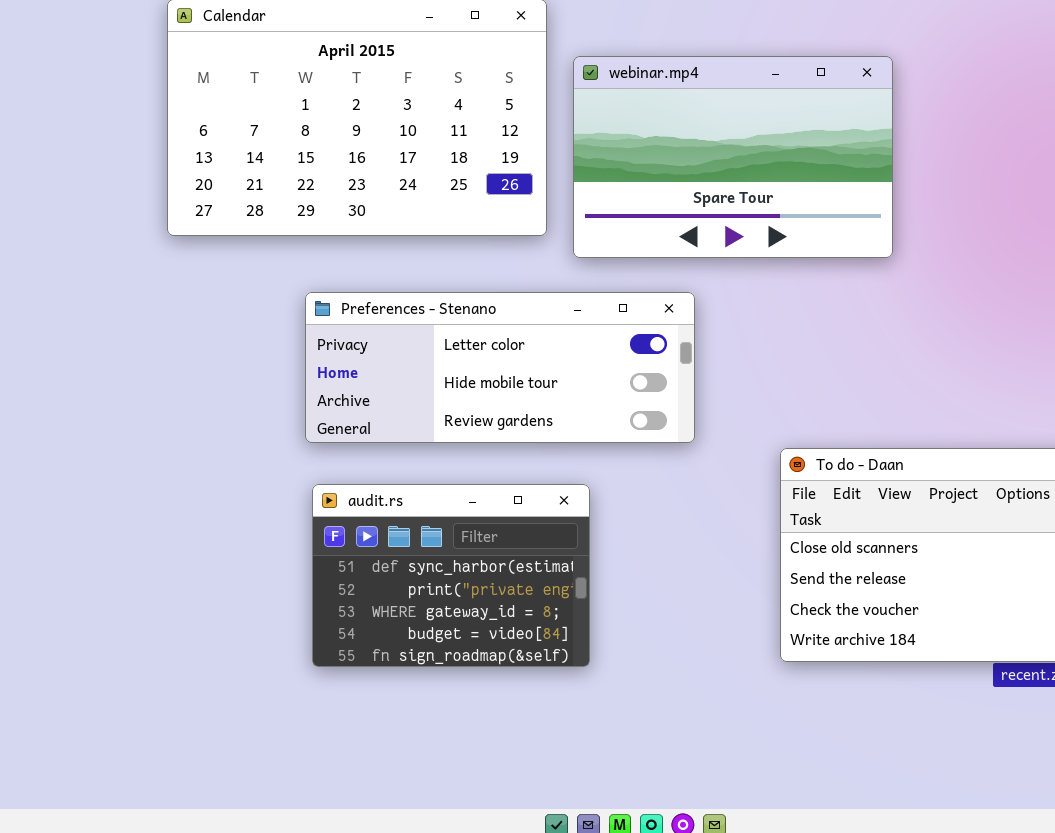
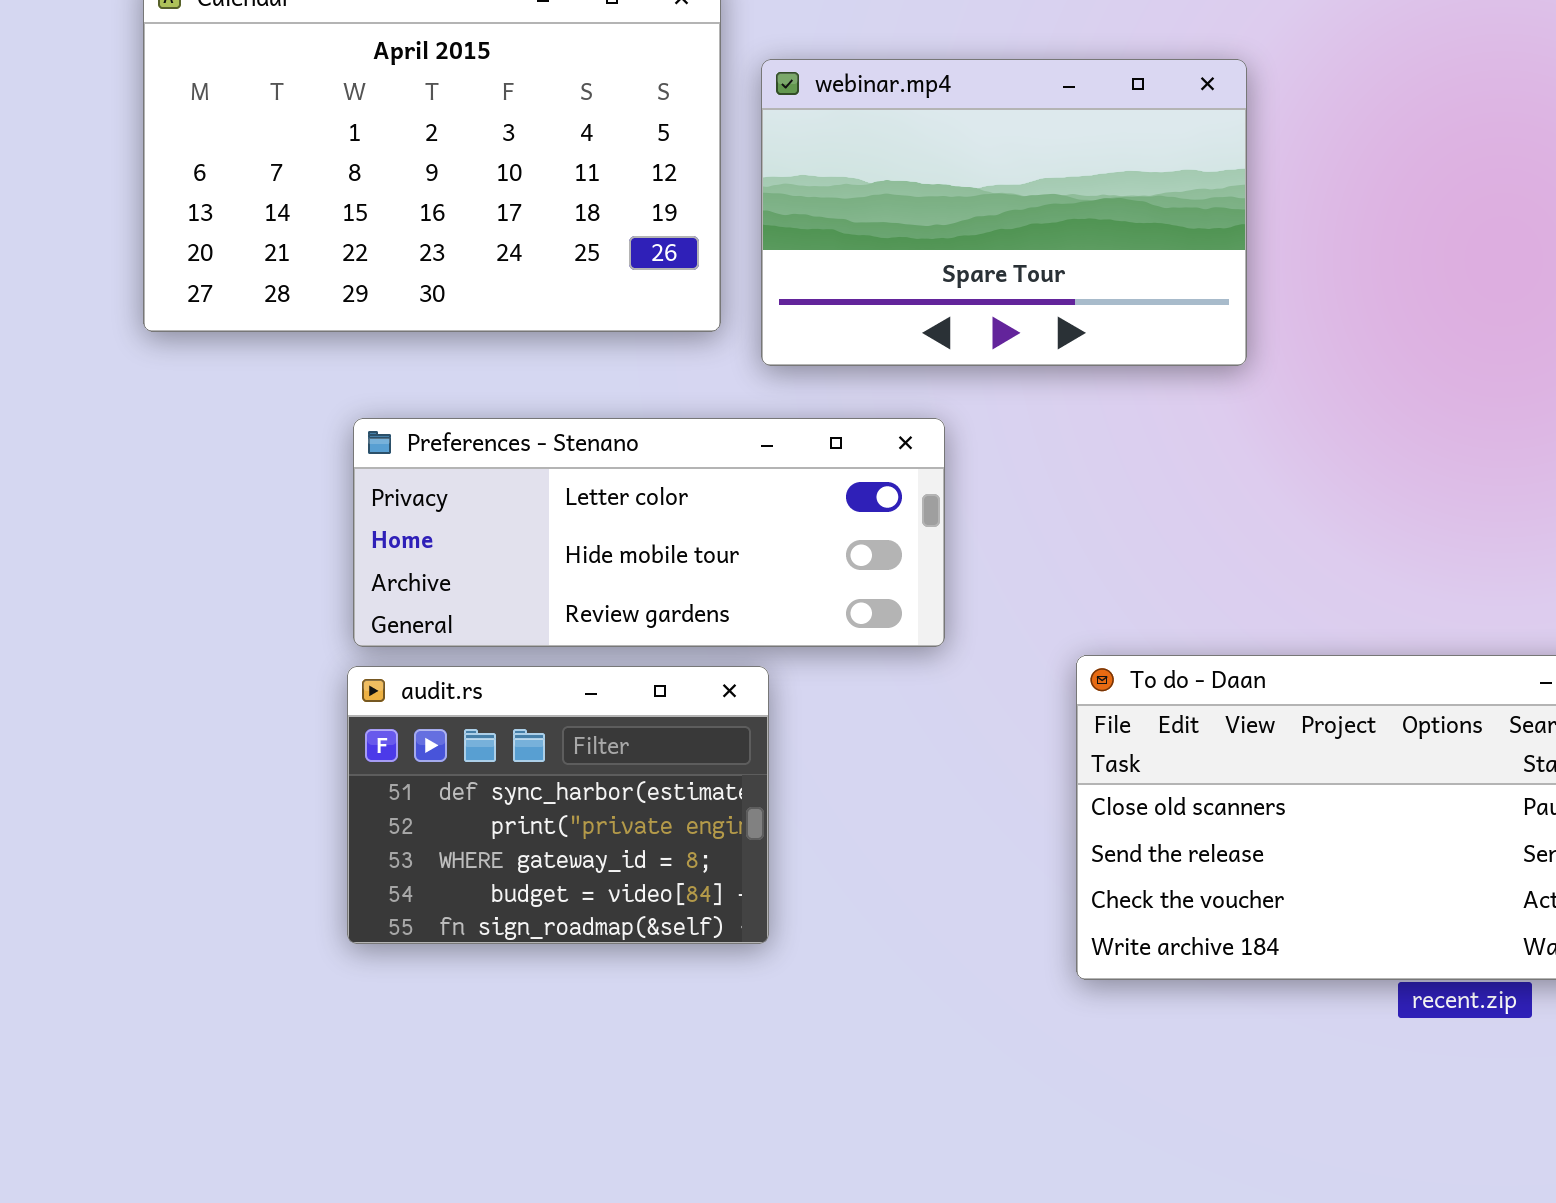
audit.rs: [312,484,590,667] -> [347,666,769,944], moved

